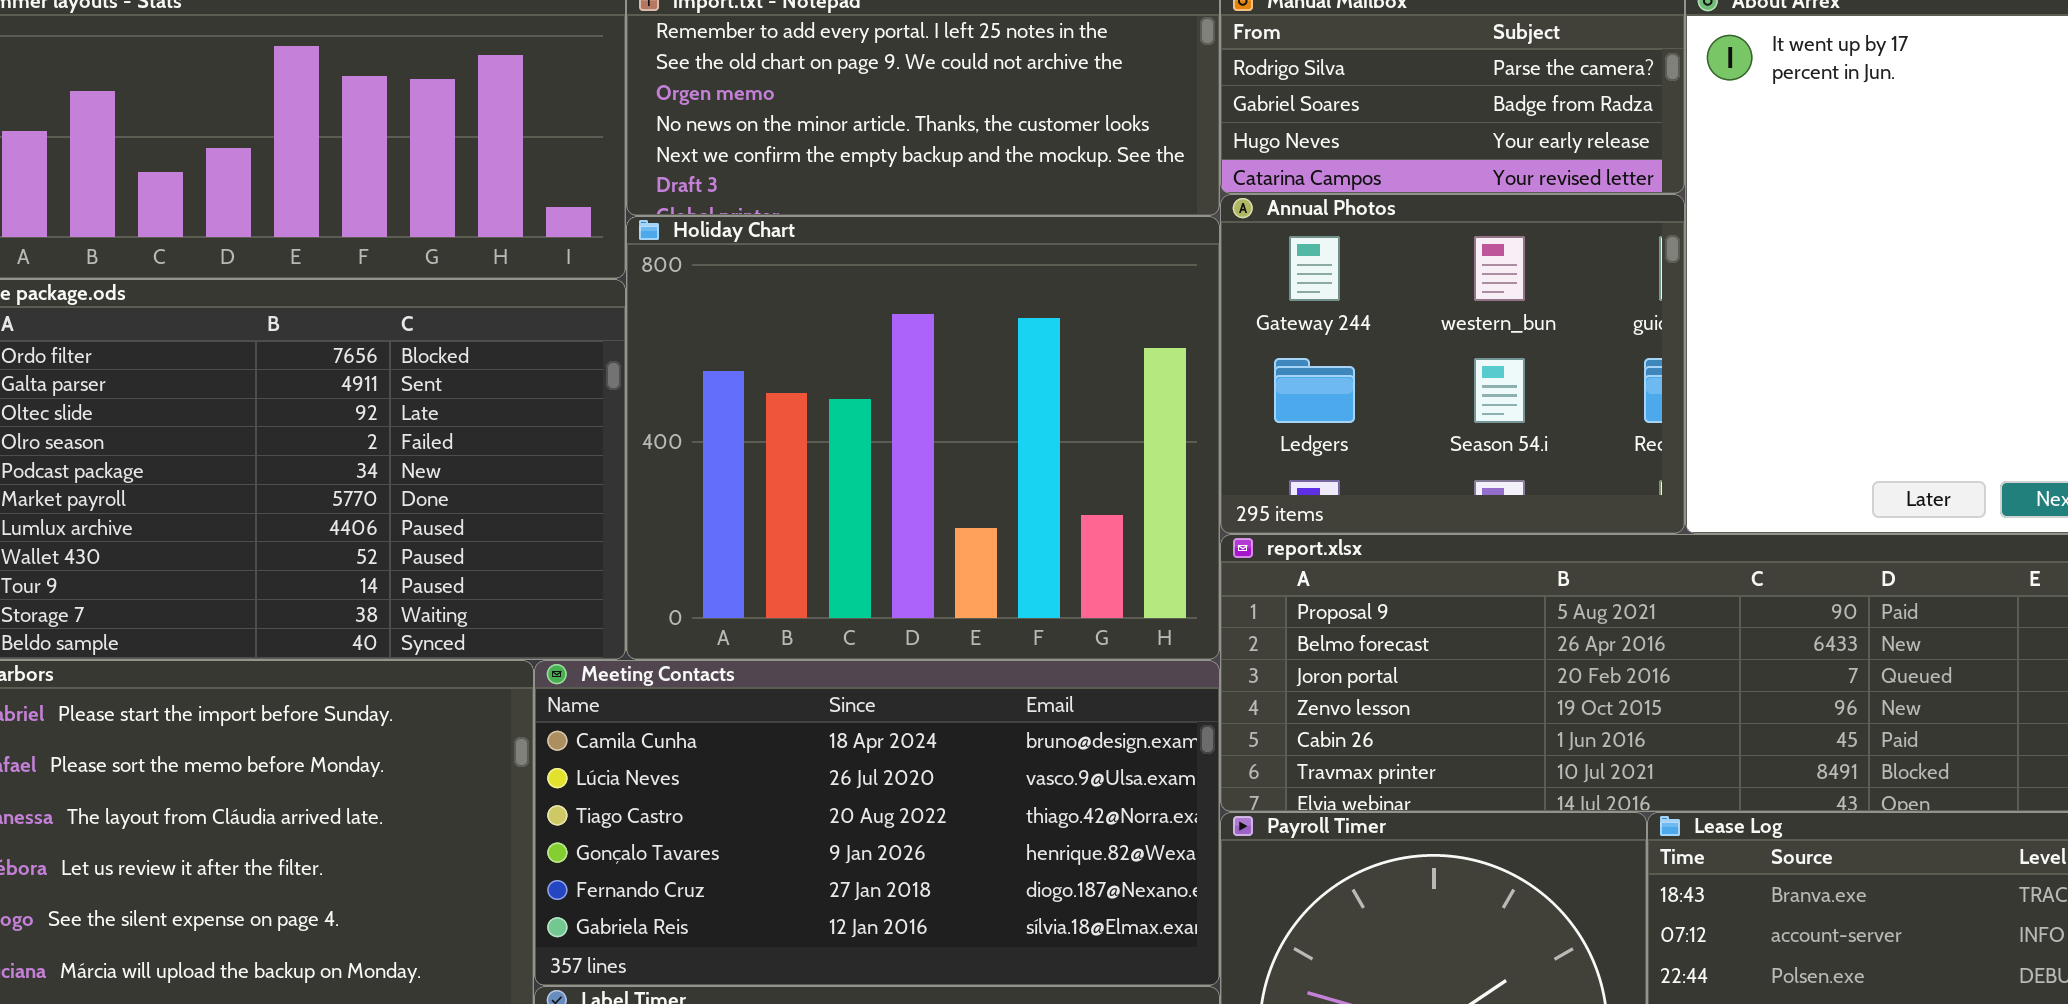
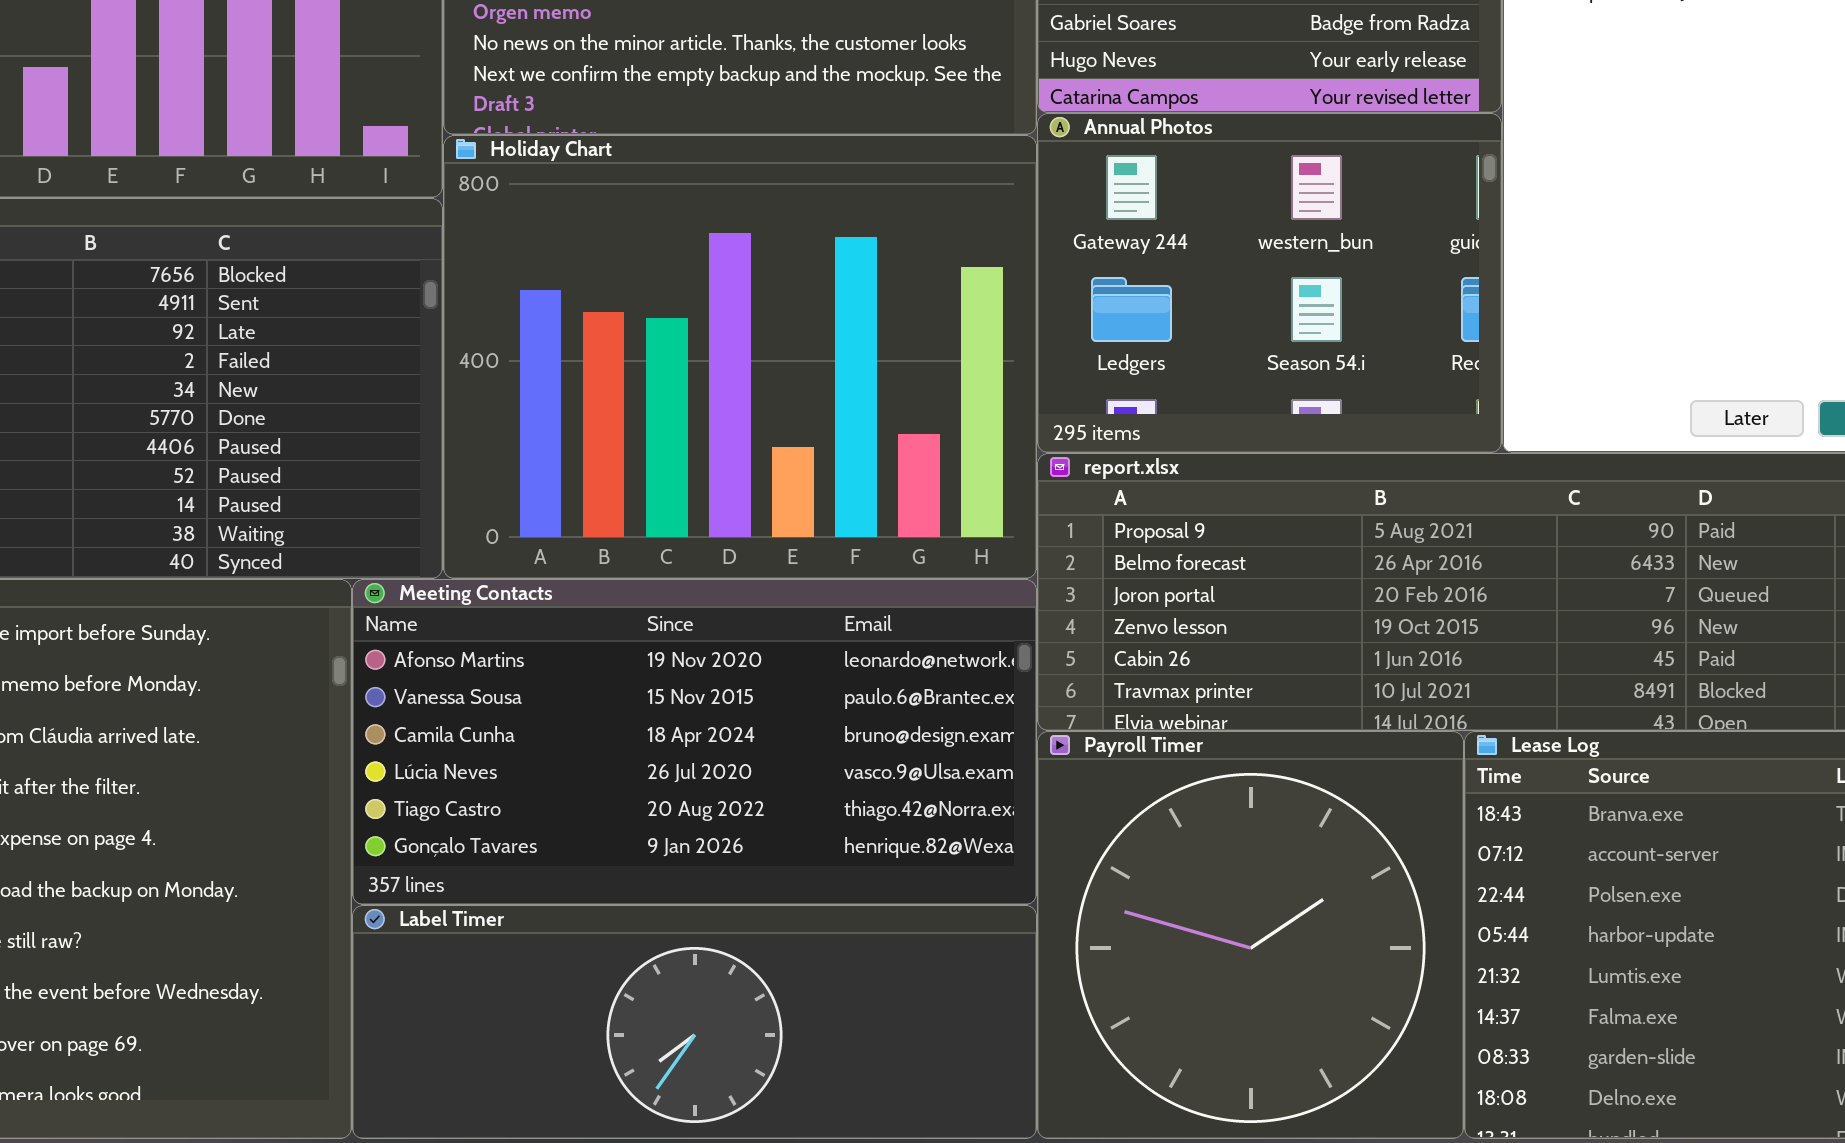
Meeting Contacts: [534,660,1220,986] -> [352,579,1037,905], scrolled up 2 rows

